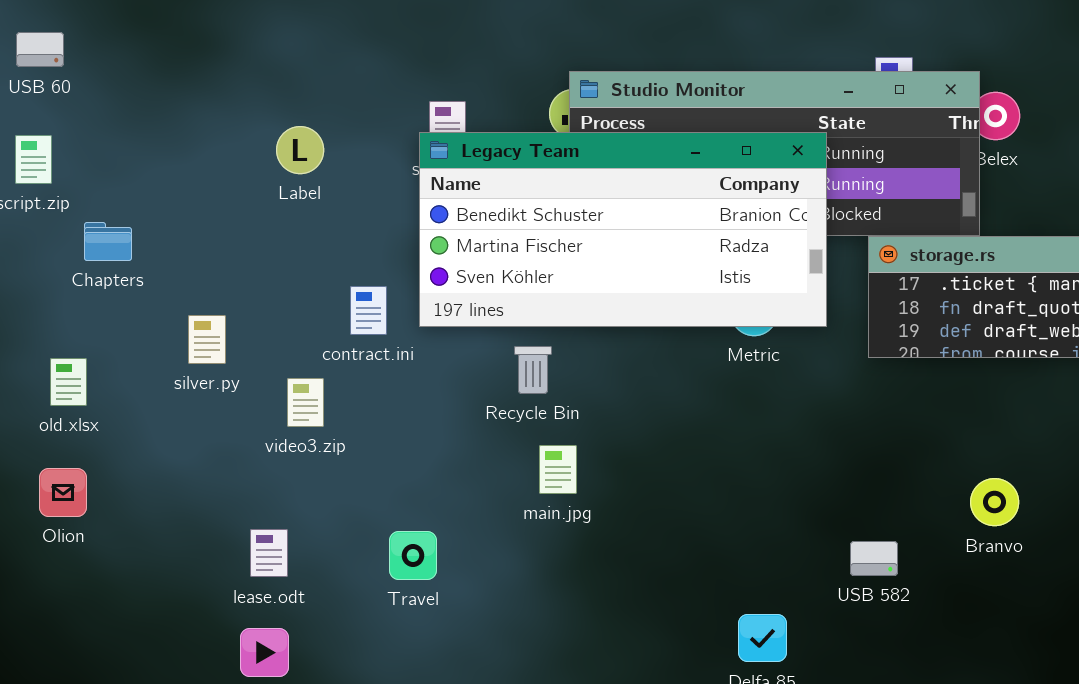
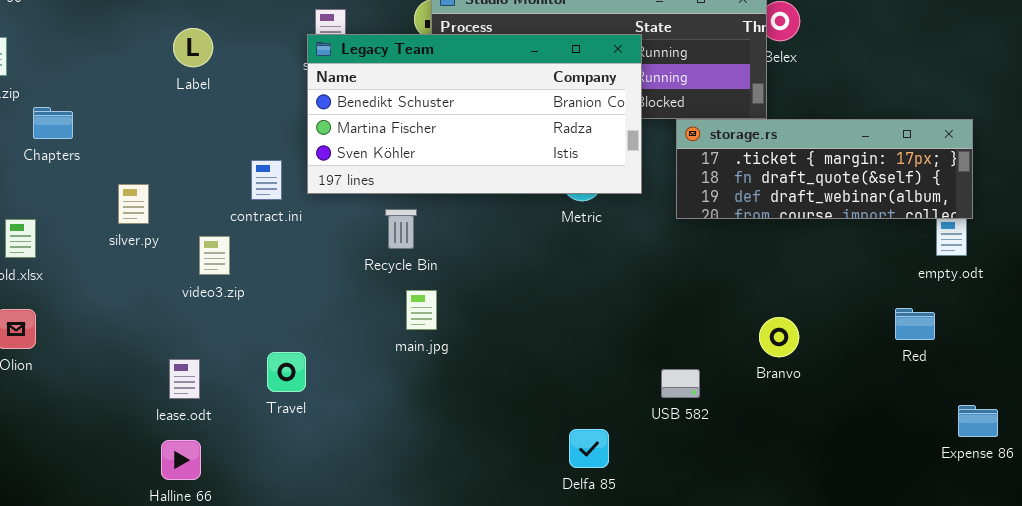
Label: [276,126,324,174] -> [173,28,213,67], moved
Travel: [389,531,437,580] -> [267,352,306,392], moved

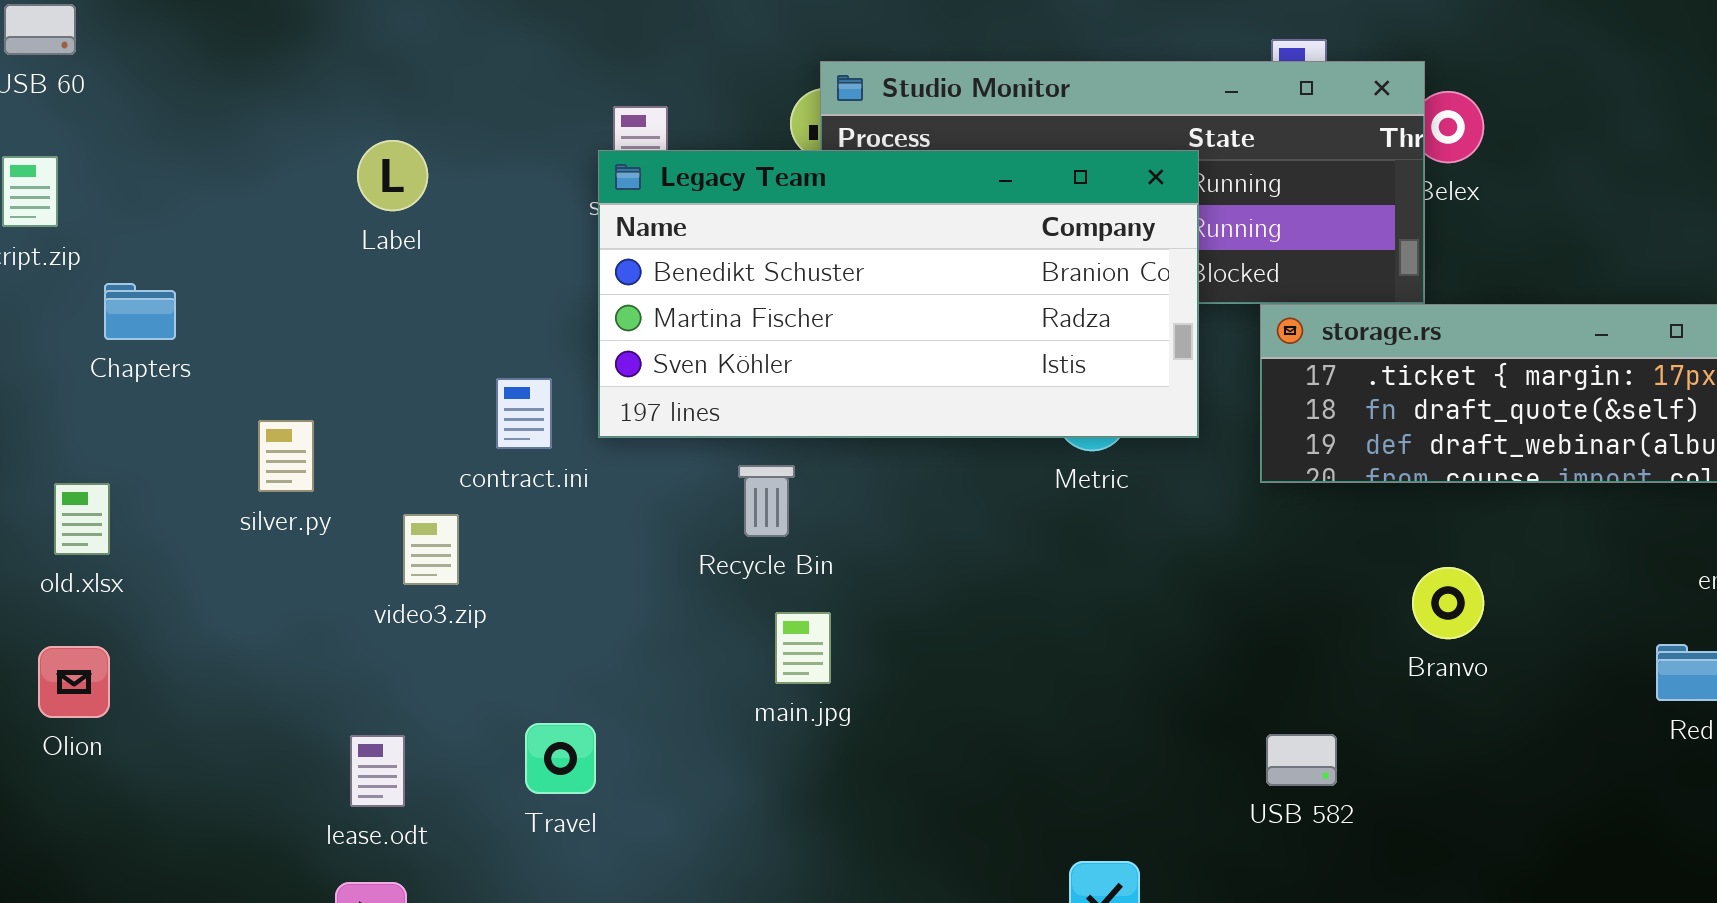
Branvo: [759,317,799,357] -> [1412,567,1484,639], moved
USB 582: [661,369,700,398] -> [1266,734,1337,786], moved

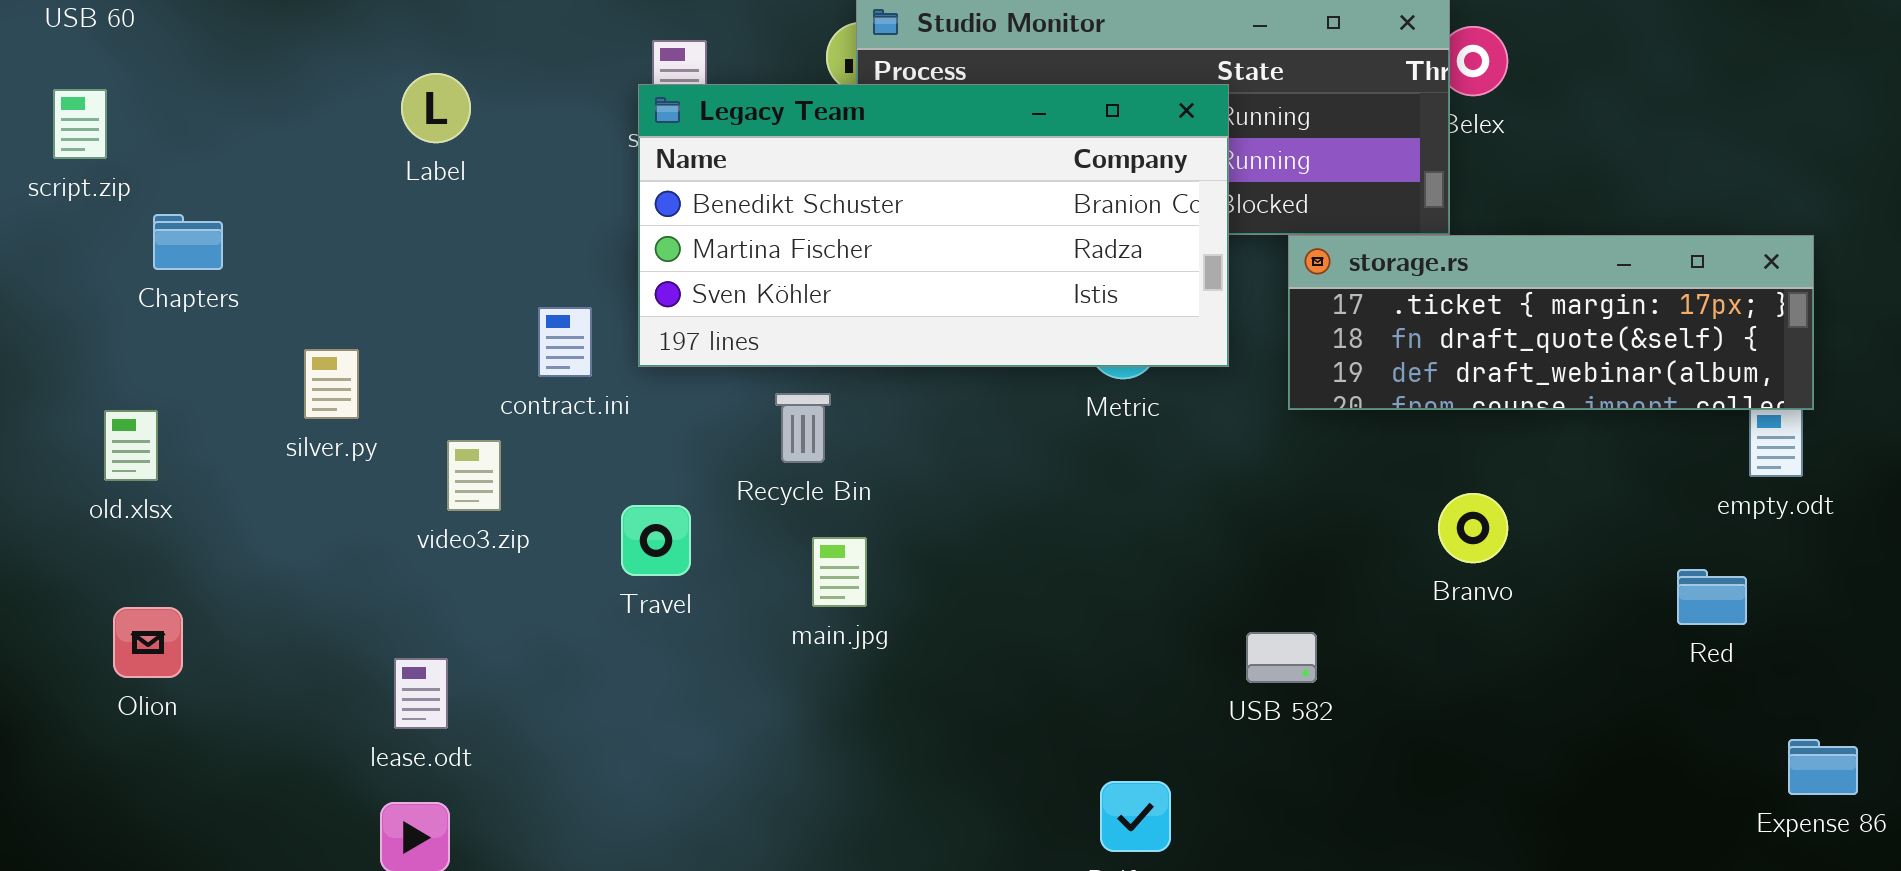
Olion: [38,646,110,718] -> [113,607,183,678], moved
Travel: [525,723,596,794] -> [621,505,691,576], moved
USB 582: [1266,734,1337,786] -> [1246,632,1317,683], moved

